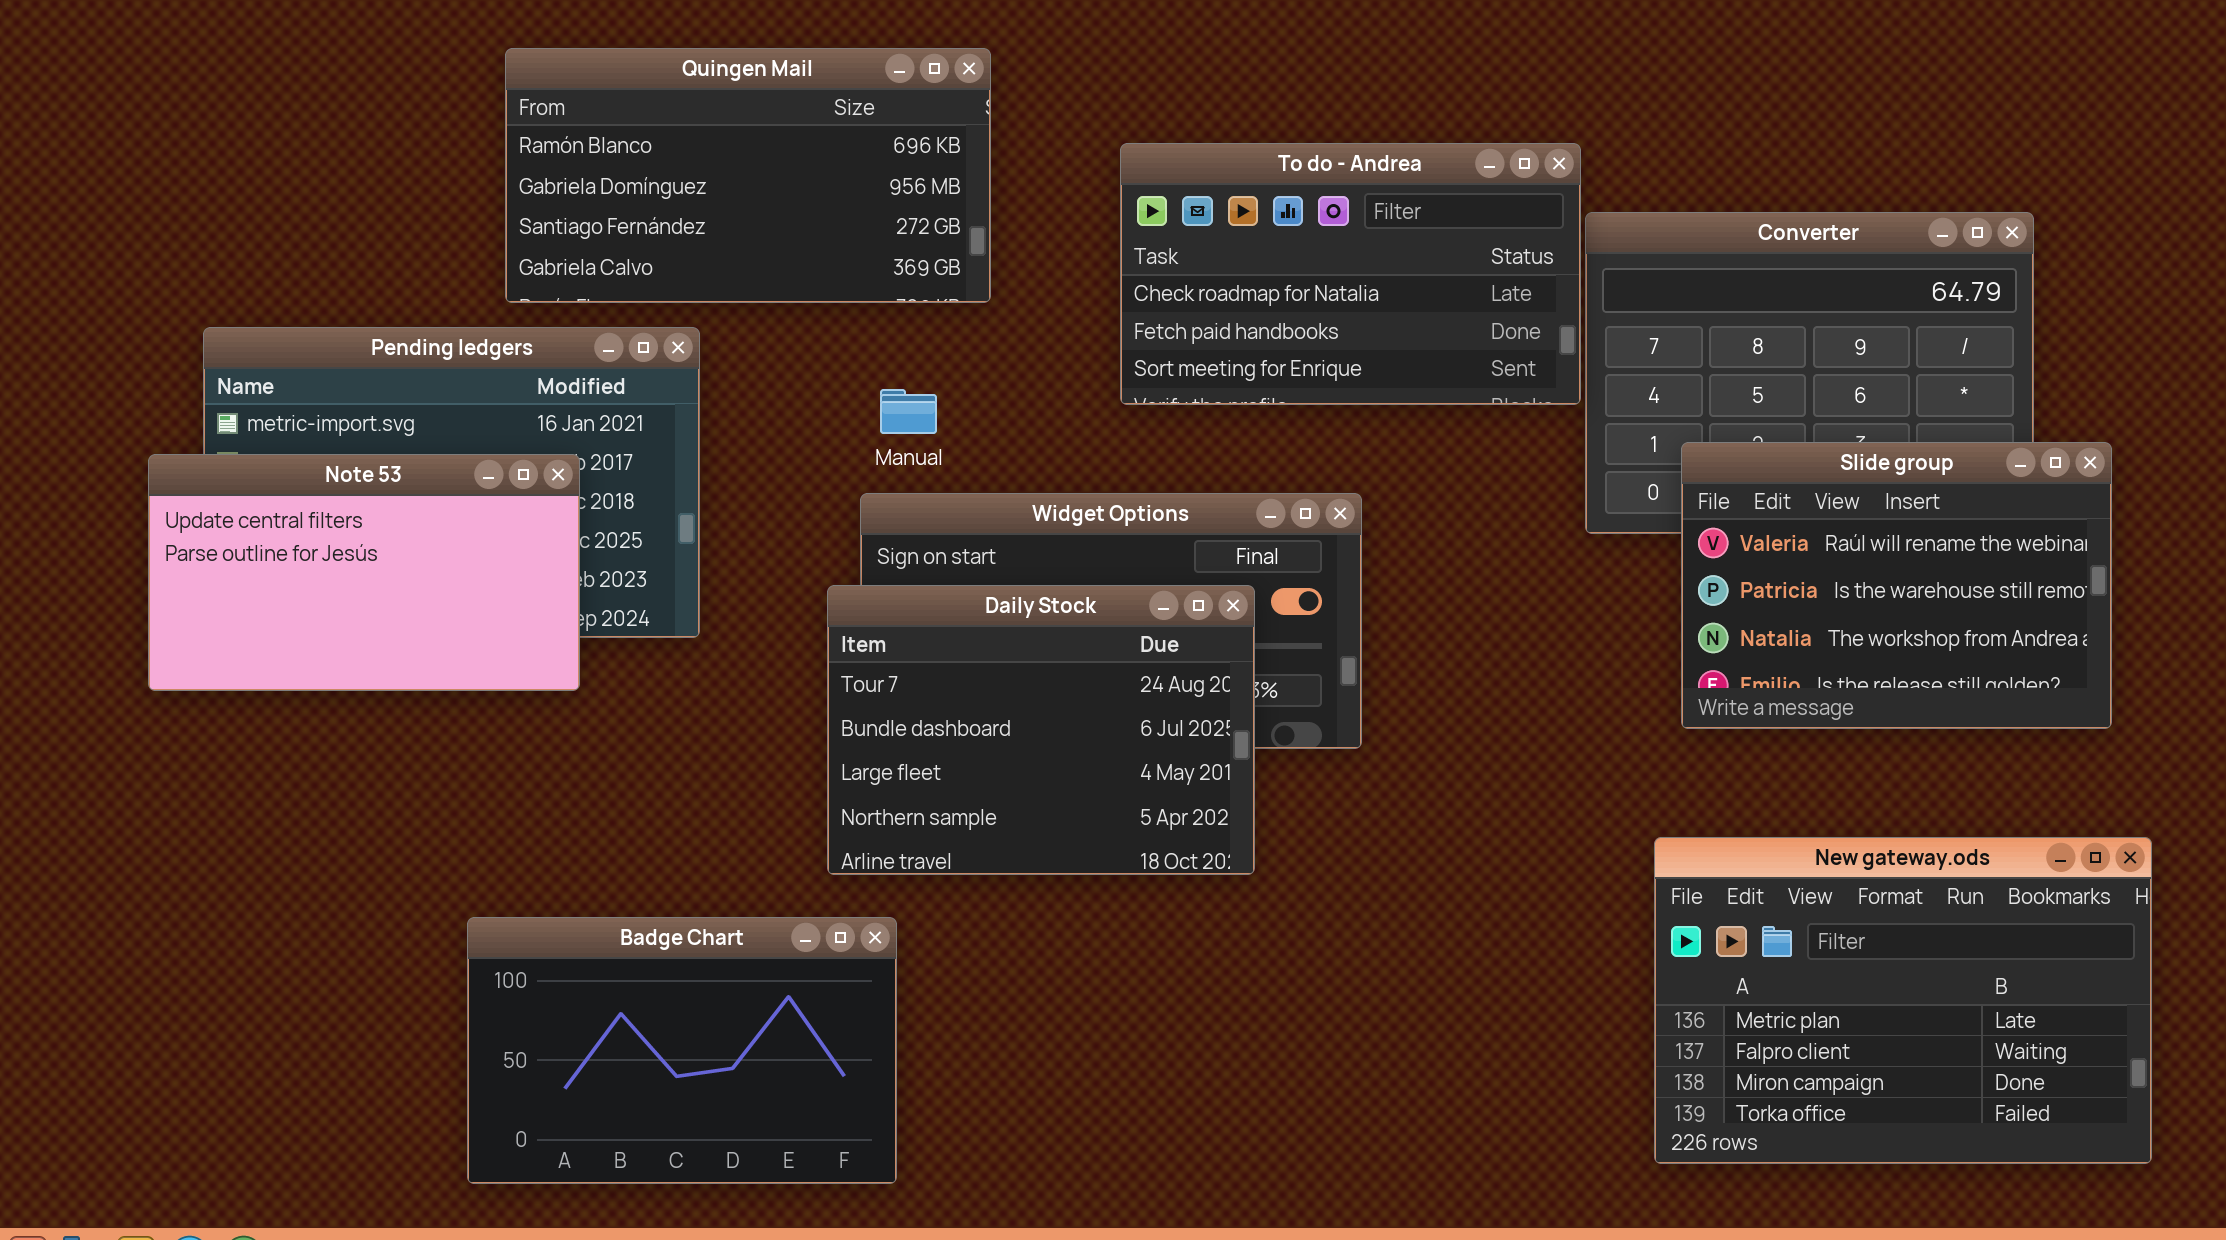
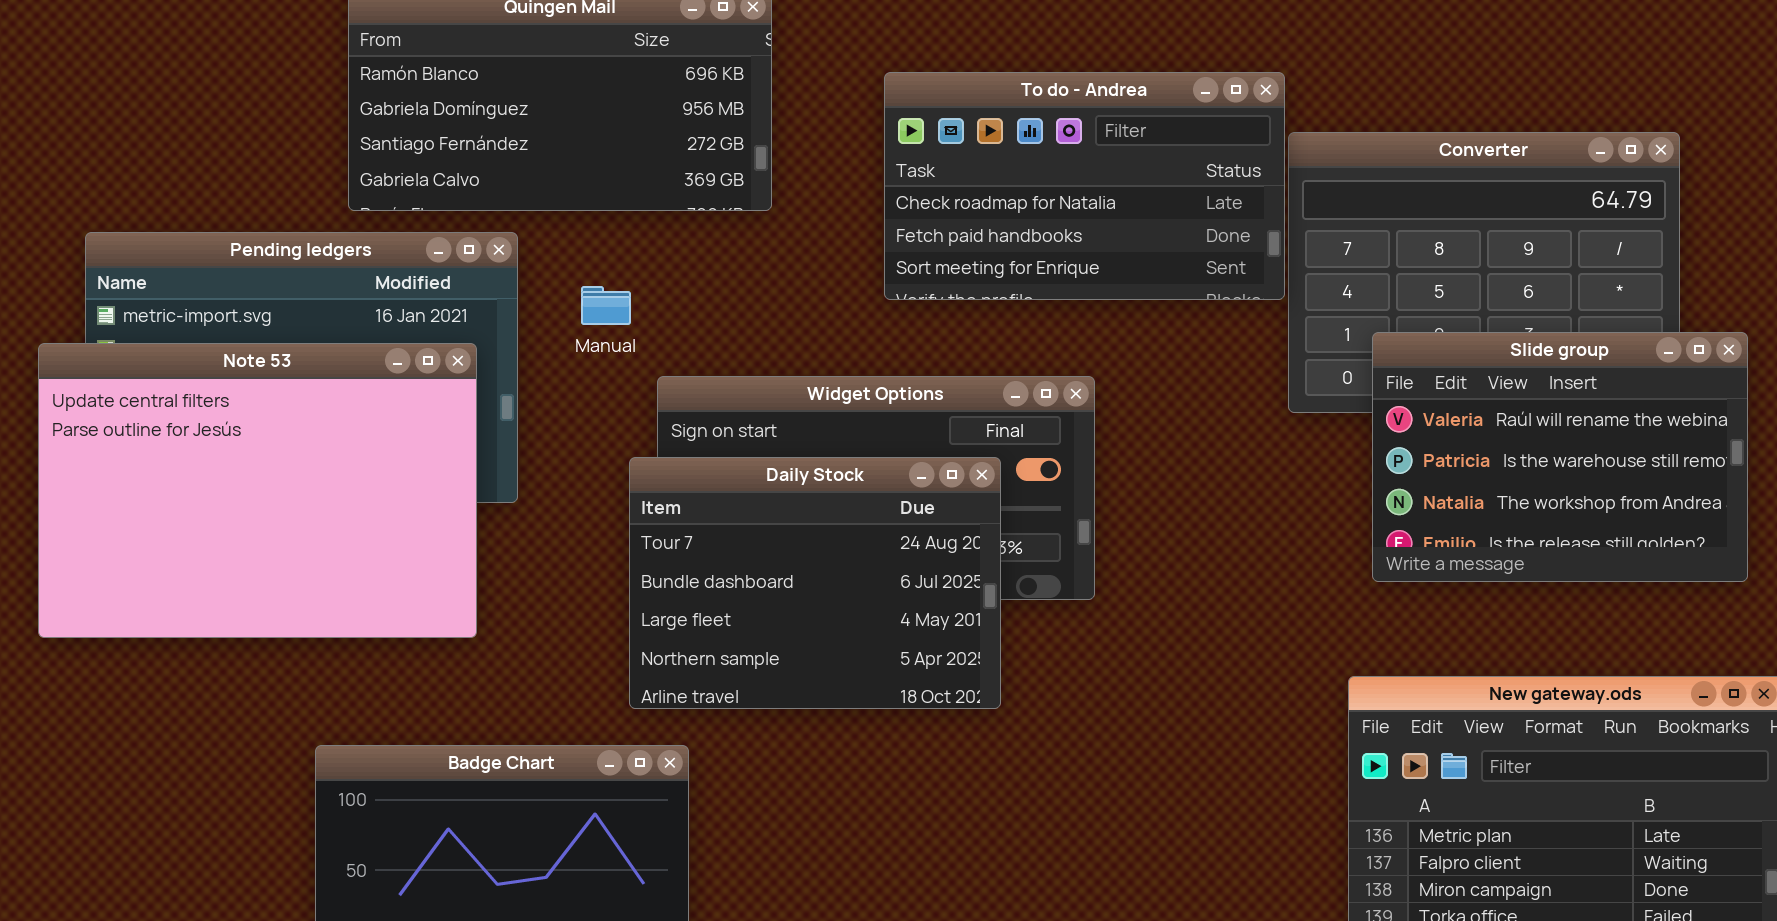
Manual: [880,389,937,434] -> [581,286,631,325], moved
Note 53: [148,454,580,691] -> [38,343,477,638], resized

